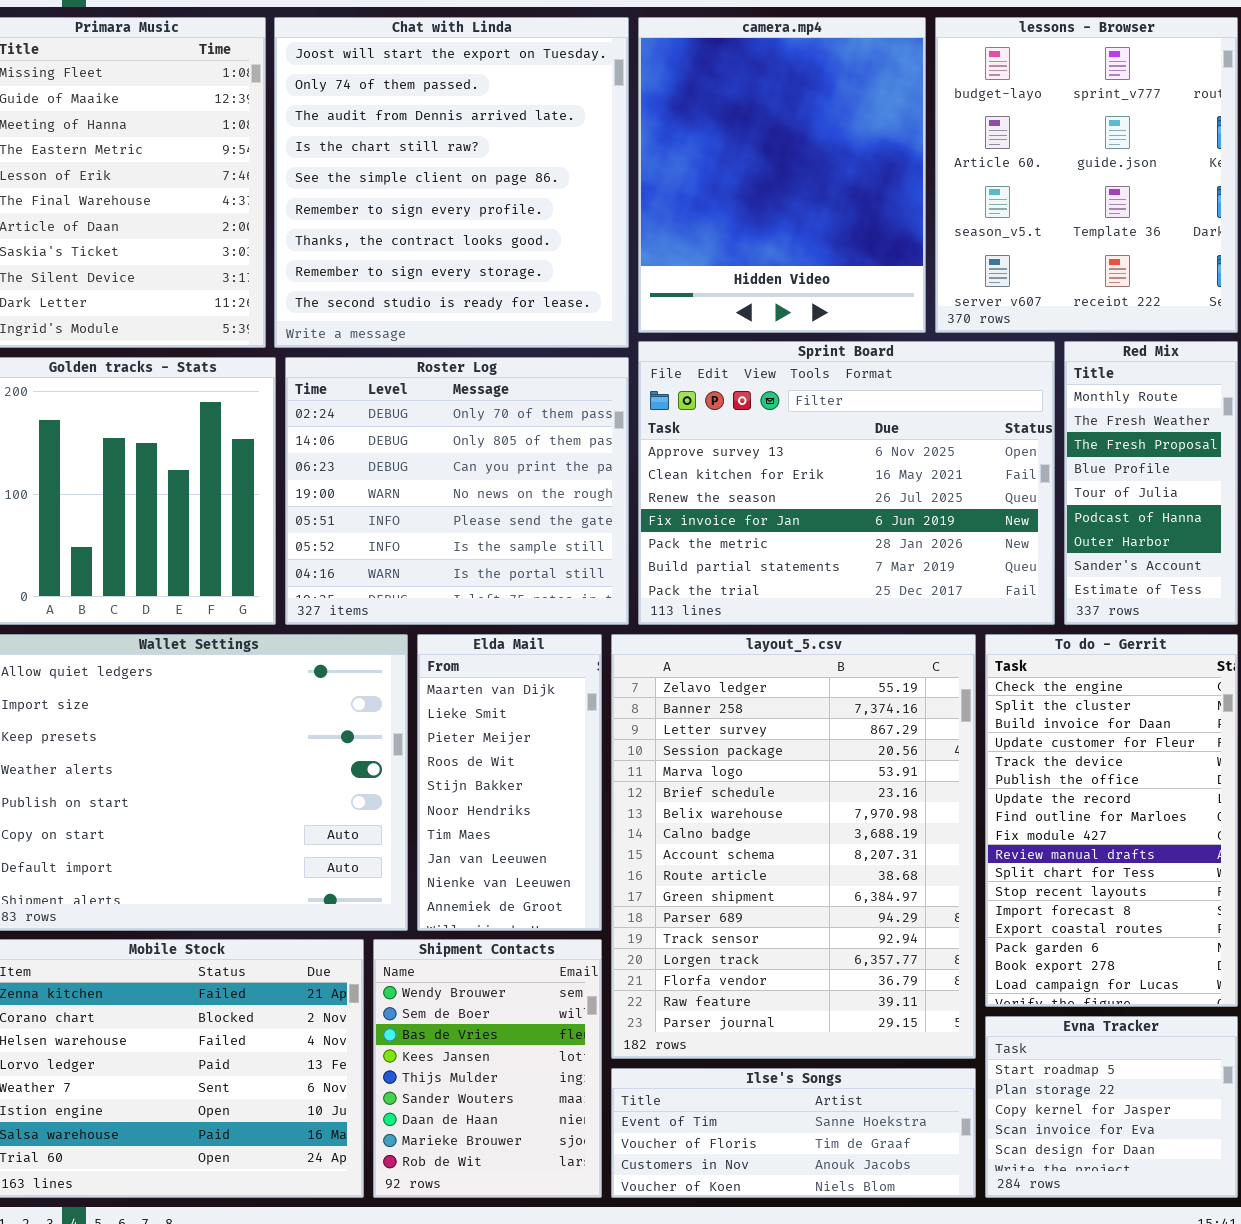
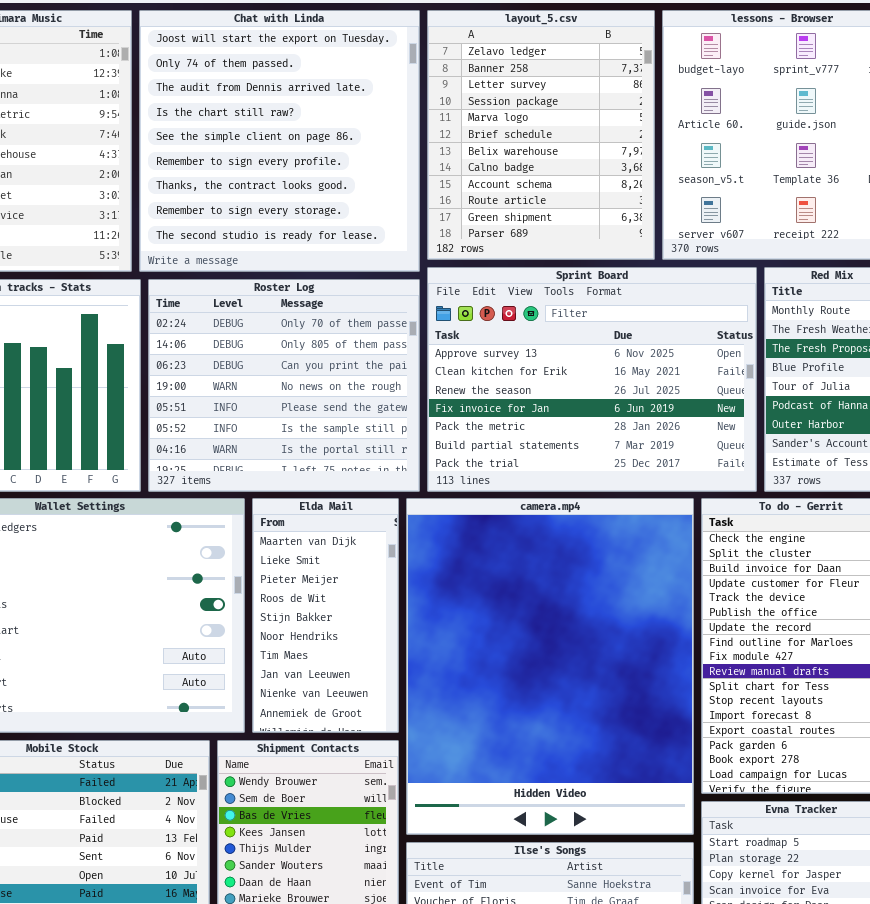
camera.mp4: [638,17,926,333] -> [406,498,694,835], moved, resized
layout_5.csv: [611,634,976,1059] -> [427,10,655,260], moved, resized

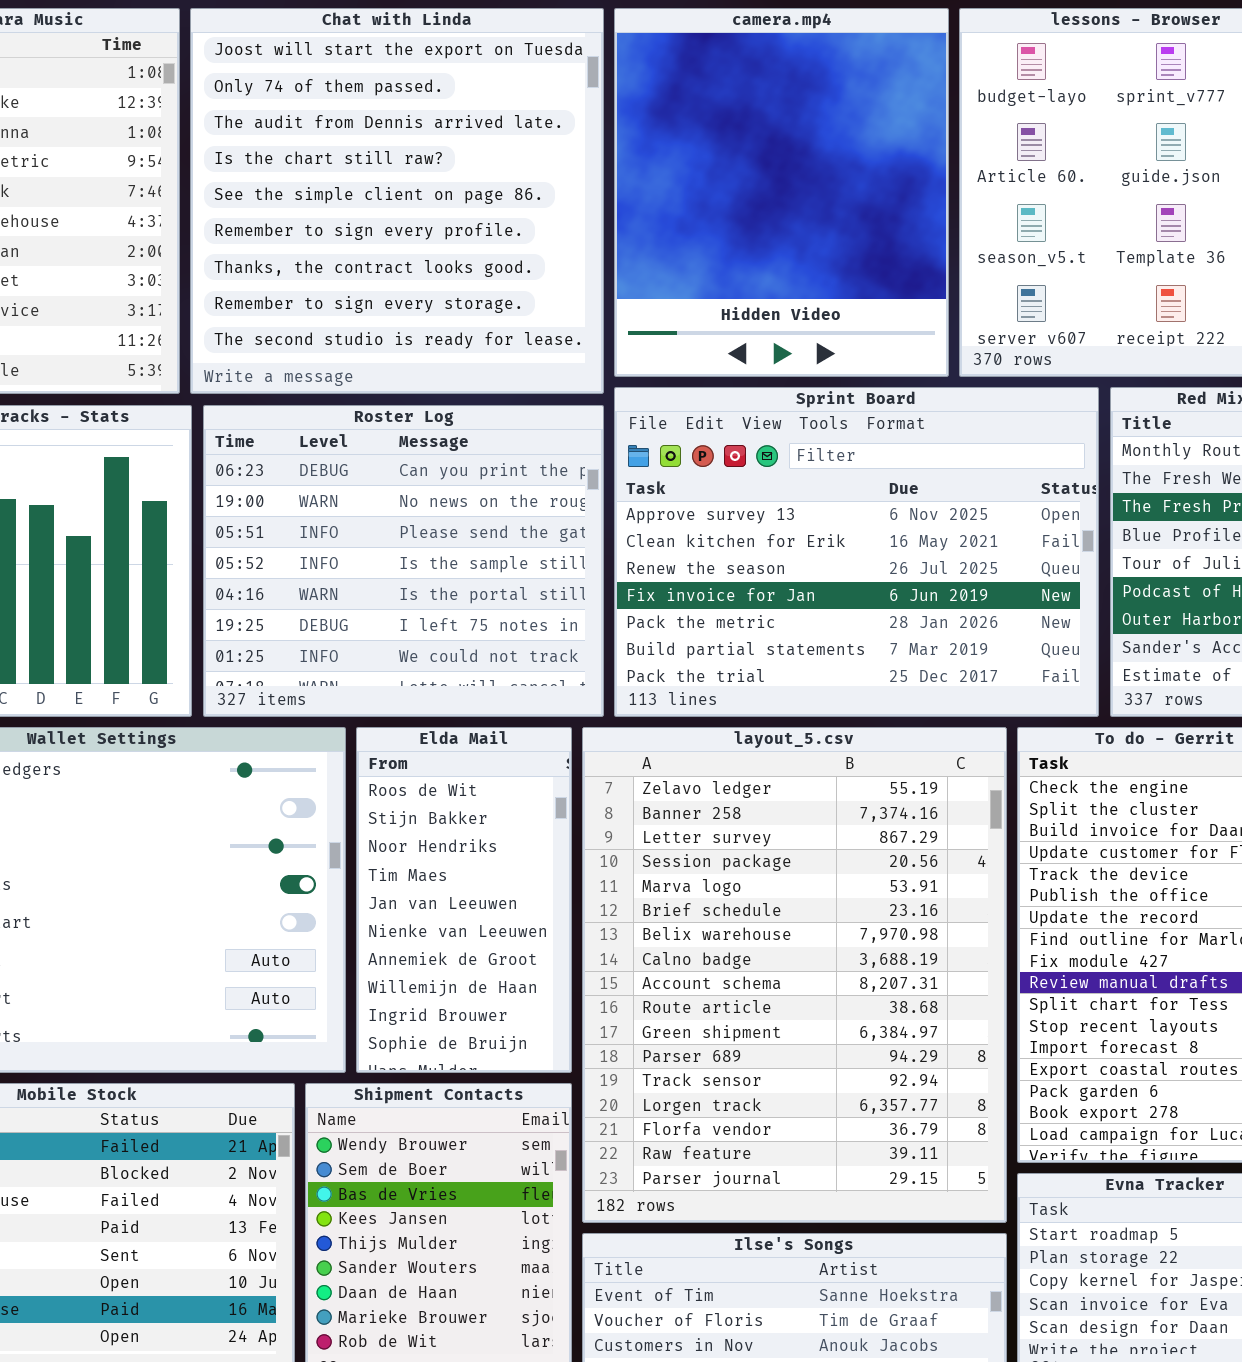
layout_5.csv: [427,10,655,260] -> [582,727,1007,1223], moved, resized
Roster Log: [148,279,420,492] -> [203,405,604,717], scrolled down 2 rows
Elda Mail: [252,498,399,733] -> [356,727,572,1073], scrolled down 3 rows
camera.mp4: [406,498,694,835] -> [614,8,949,377], moved, resized

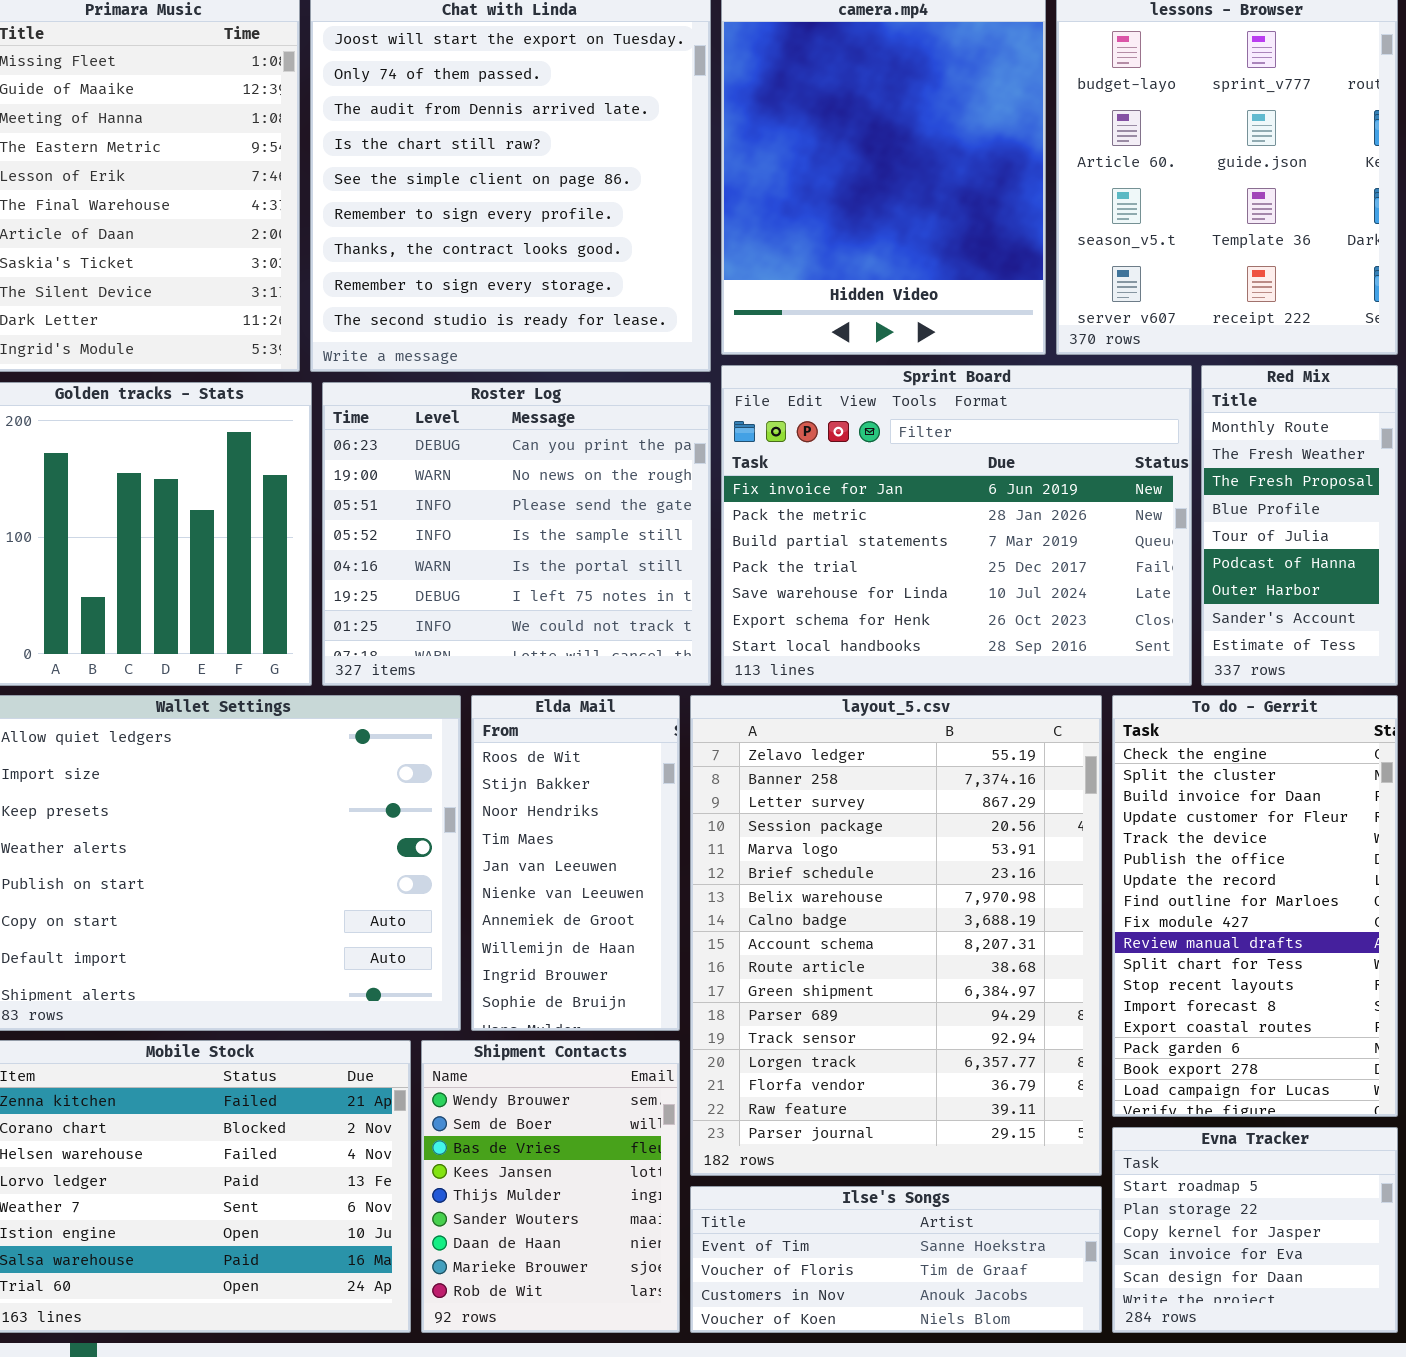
Sprint Board: [614,387,1099,717] -> [721,365,1192,686], scrolled down 3 rows

